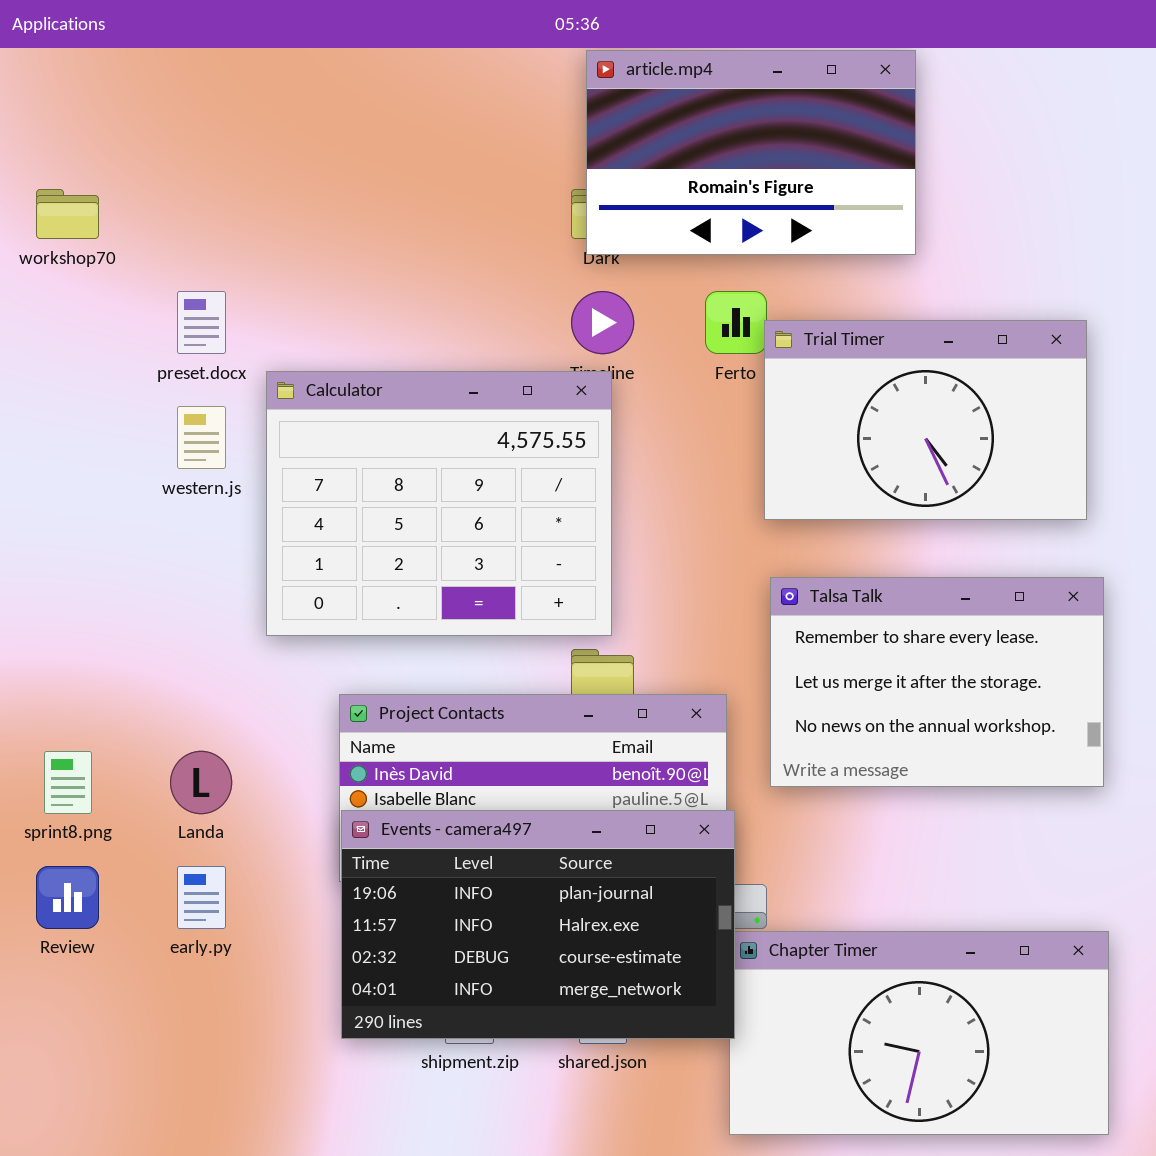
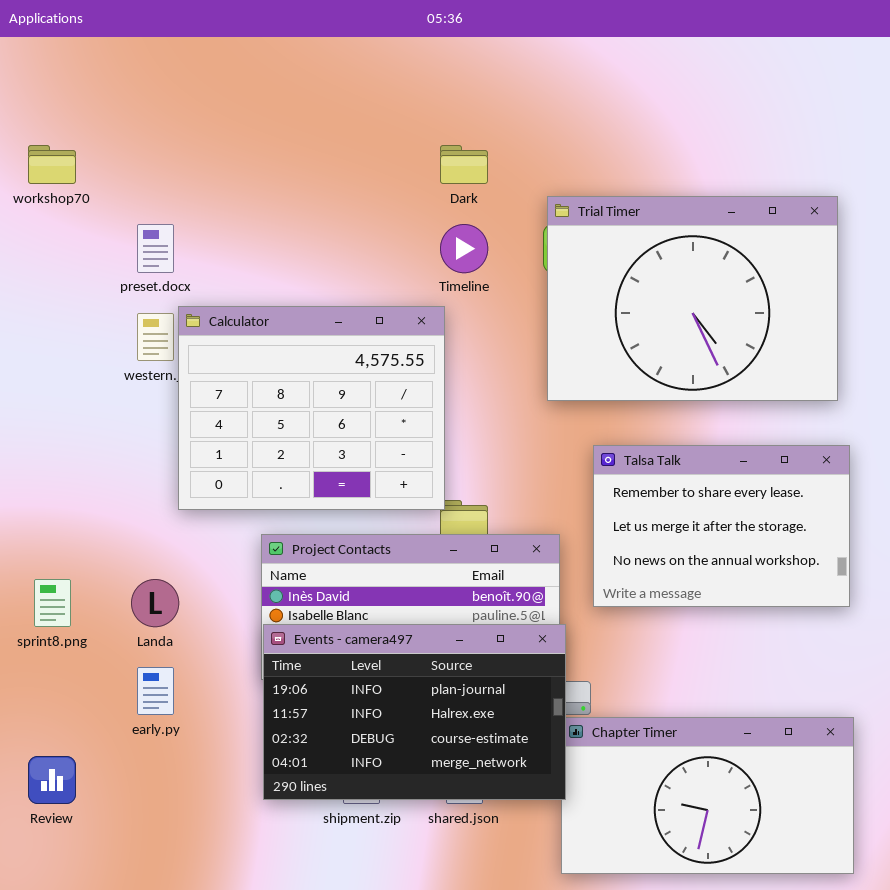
article.mp4: [586,50,916,255] -> none, closed
Trial Timer: [764,320,1087,520] -> [547,196,838,401], resized
Calculator: [266,371,612,636] -> [178,306,445,510], moved
Review: [36,866,99,929] -> [28,756,76,804], moved

